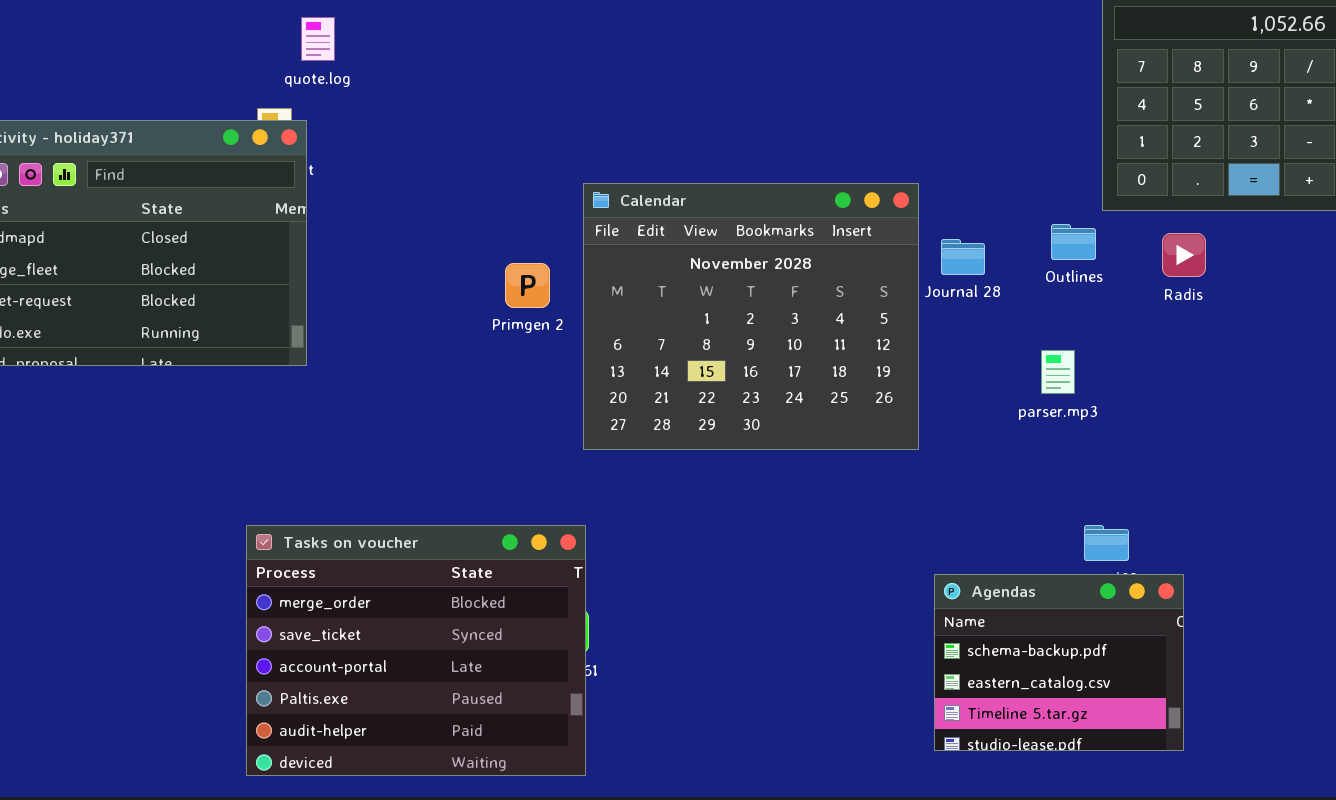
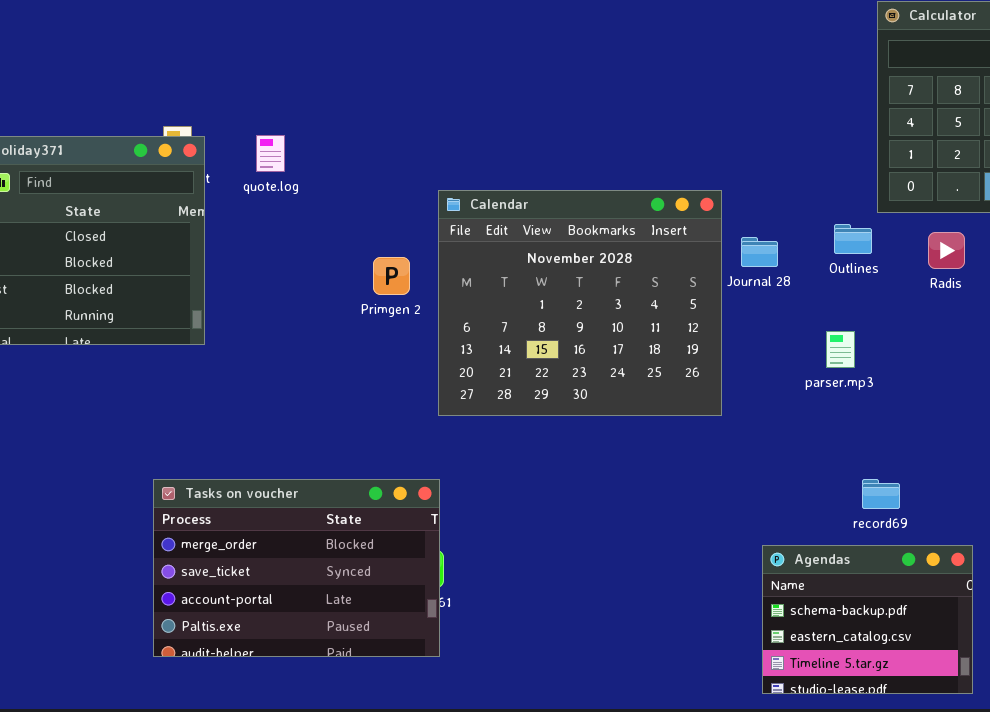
quote.log: [301,17,335,61] -> [256,135,285,172], moved
Tasks on voucher: [246,525,586,776] -> [153,479,440,657], resized
Agendas: [934,574,1184,751] -> [762,545,973,694], moved

